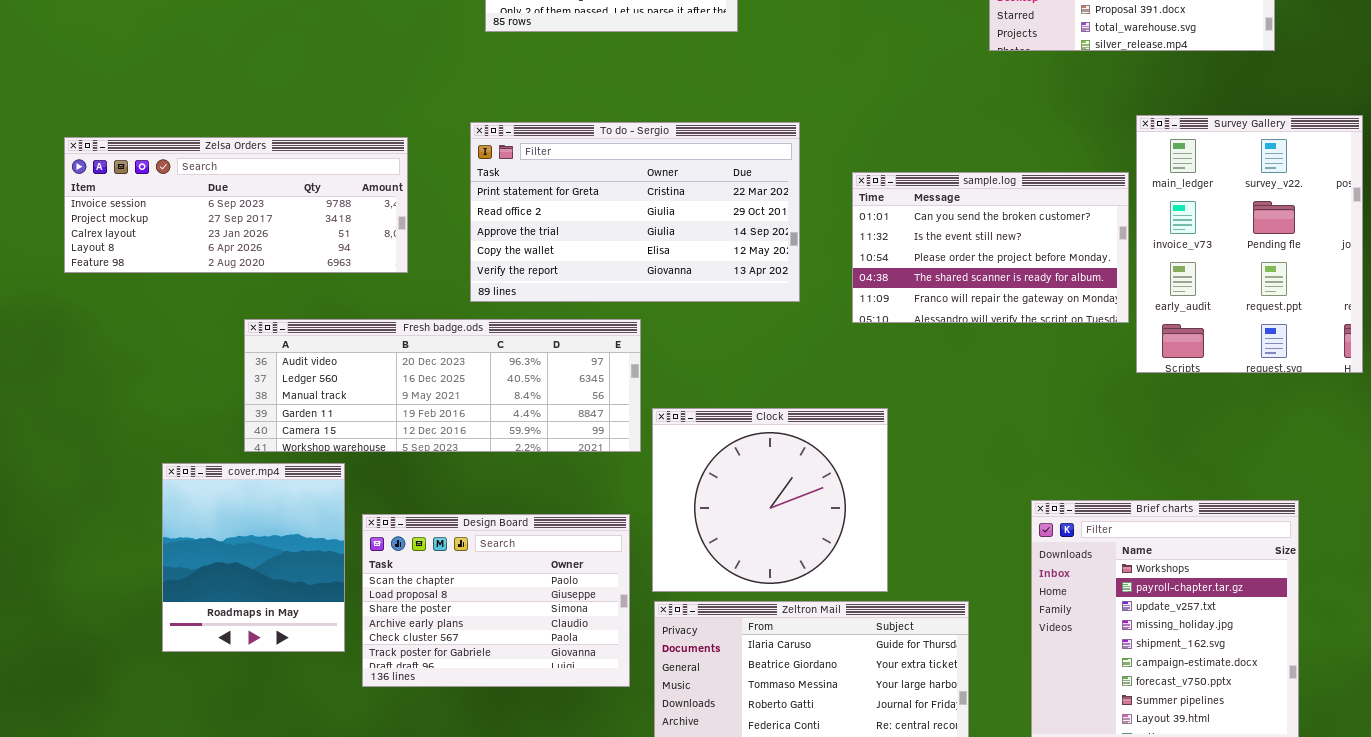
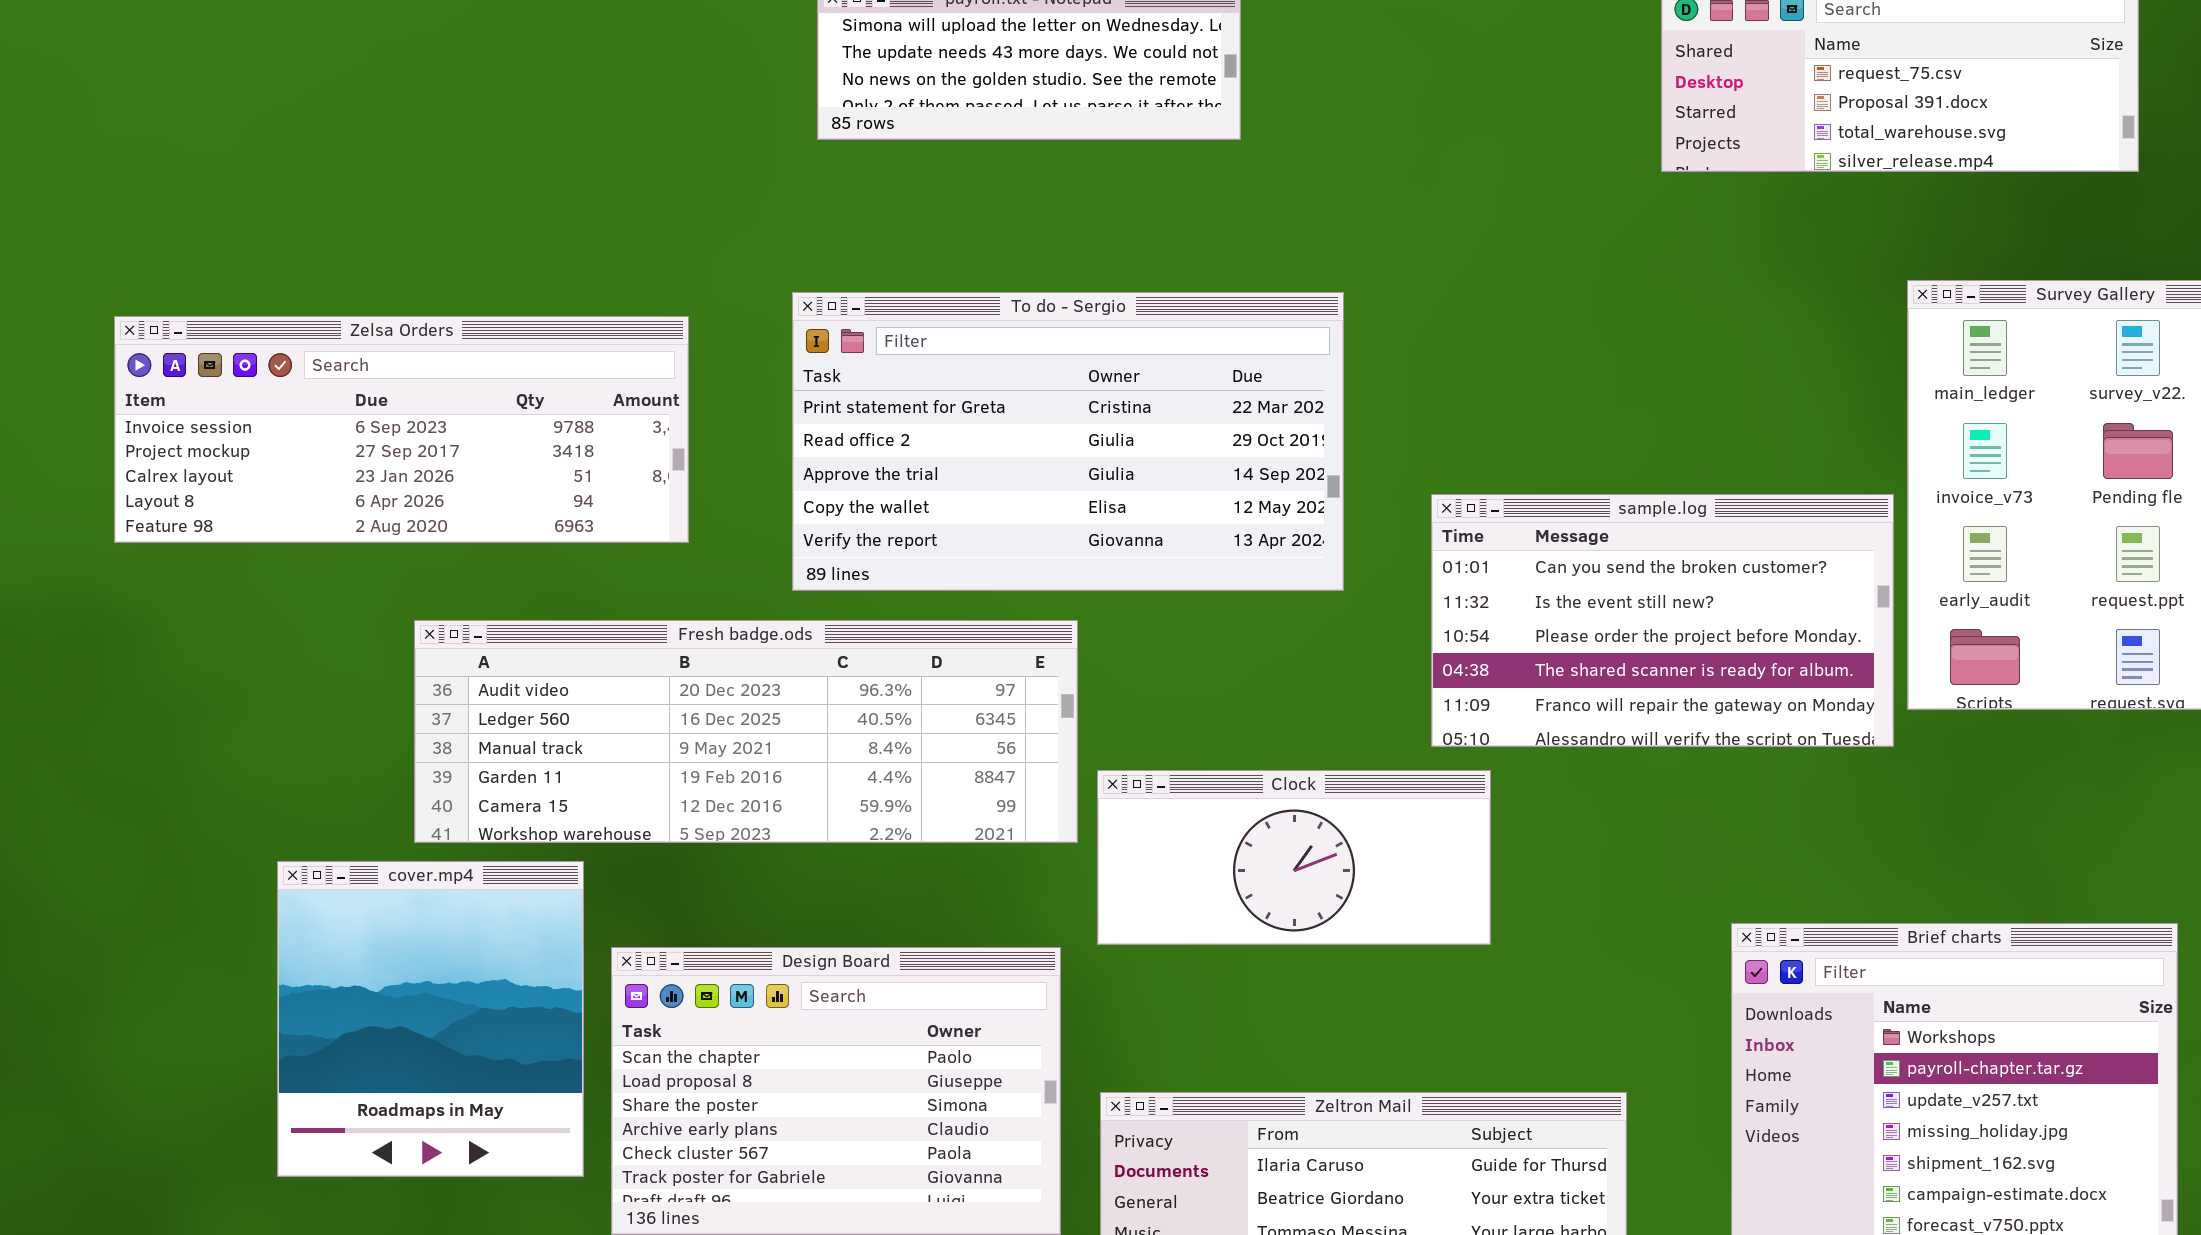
sample.log: [852,172,1129,323] -> [1431,494,1894,747], moved
Clock: [652,408,888,592] -> [1097,770,1491,945], resized

